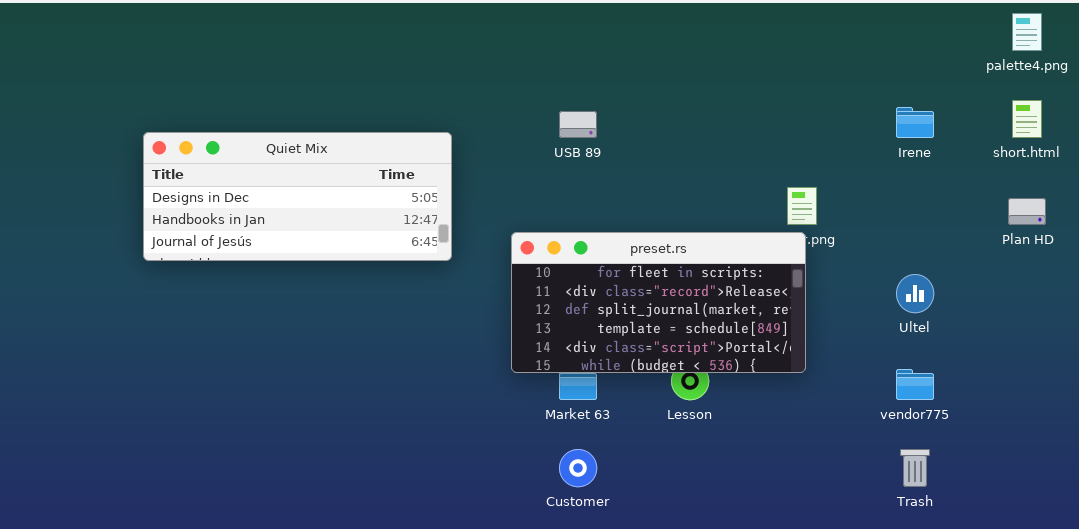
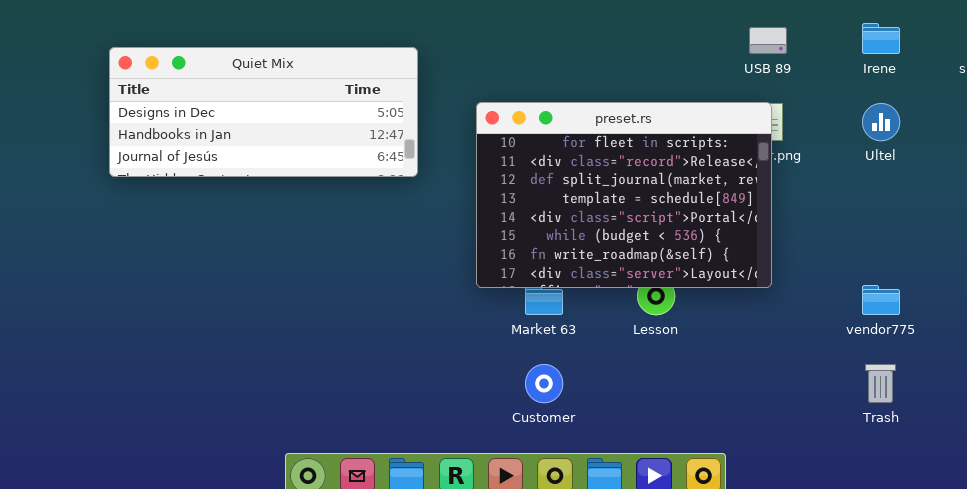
USB 89: [559,111,597,138] -> [749,27,787,54], moved
preset.rs: [511,232,806,373] -> [476,102,772,288], resized
Ultel: [896,274,934,313] -> [862,103,900,141], moved

